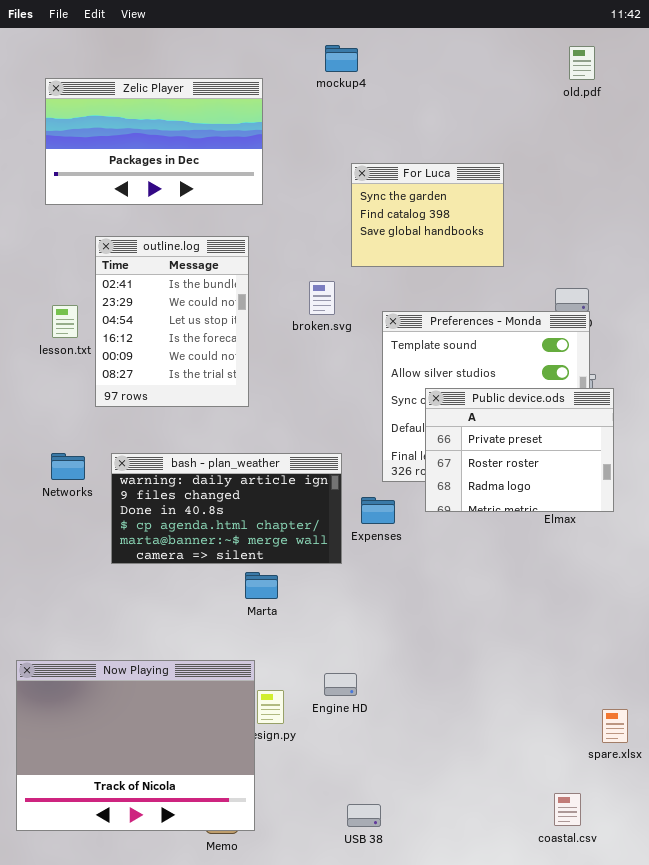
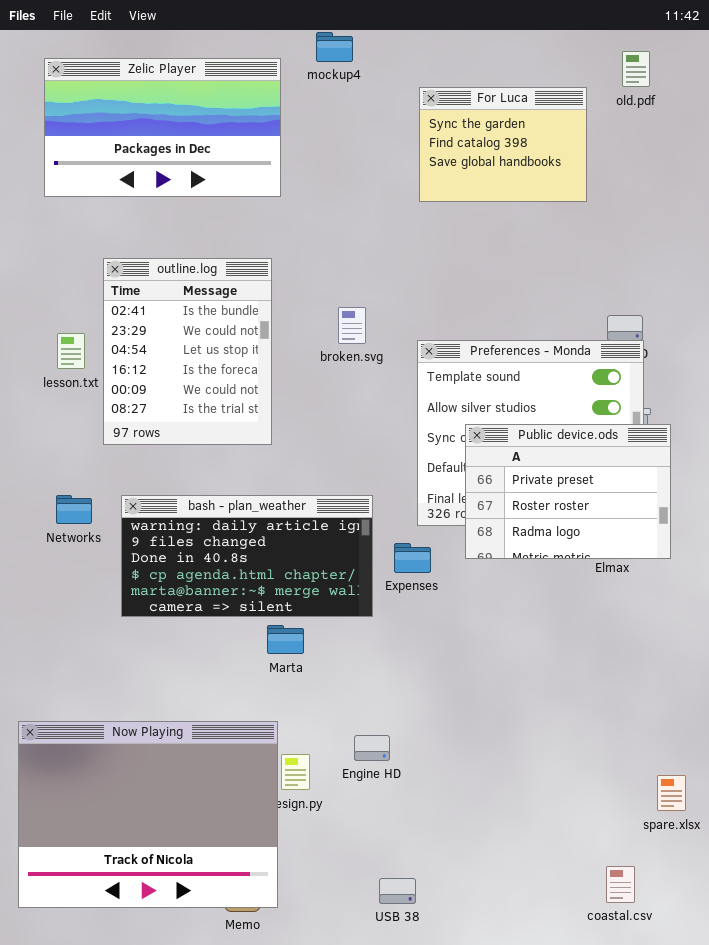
mockup4: [325,45,358,72] -> [316,32,353,62], moved
Zelic Player: [45,78,263,205] -> [44,58,281,197], moved
For Luca: [351,163,504,267] -> [419,87,587,202], moved

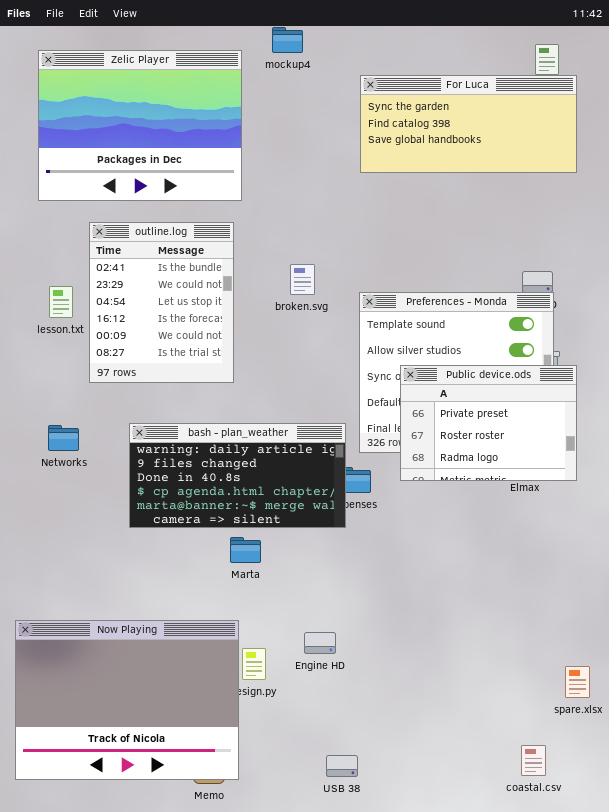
Zelic Player: [44,58,281,197] -> [38,50,242,201], resized
For Luca: [419,87,587,202] -> [360,75,577,173], resized
bash - plan_weather: [121,495,373,617] -> [129,423,346,528], moved

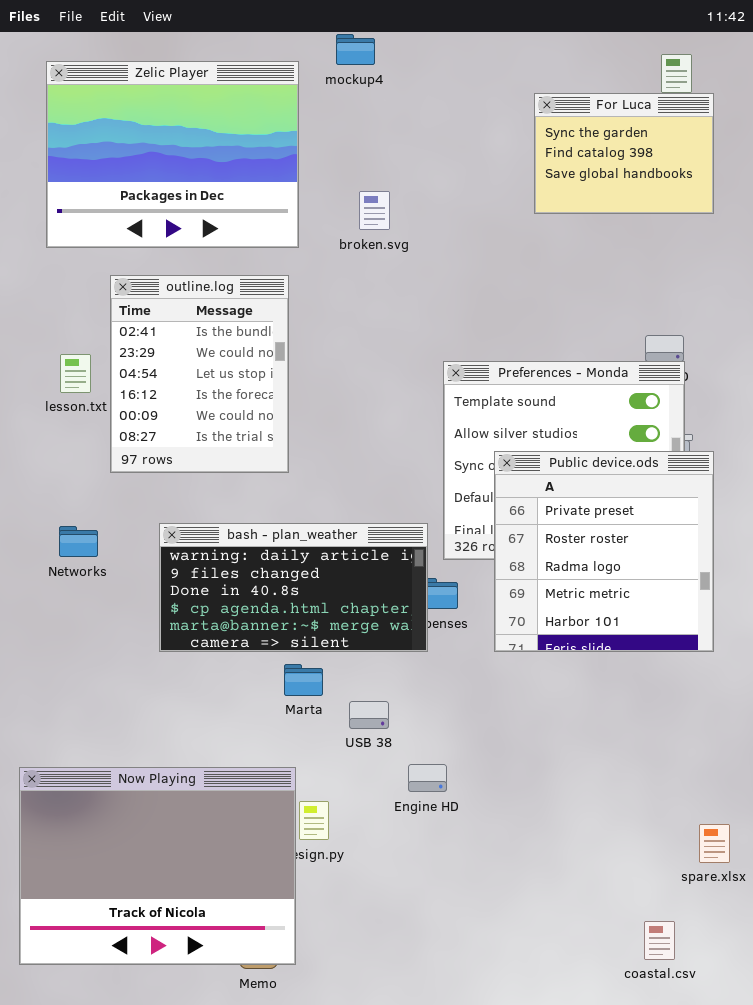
For Luca: [360,75,577,173] -> [534,93,714,214], resized
broken.svg: [290,264,315,295] -> [359,191,390,230], moved
Public device.ods: [400,365,577,481] -> [494,451,714,652], resized
Engine HD: [304,632,336,654] -> [408,764,447,792], moved
USB 38: [326,755,358,777] -> [349,701,389,729], moved

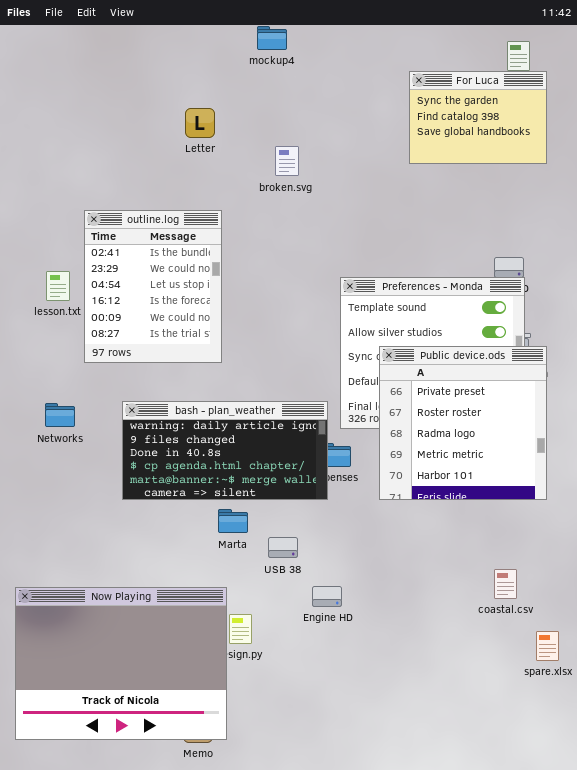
Zelic Player: [46,61,299,248] -> none, closed
coastal.csv: [644,921,675,960] -> [494,569,517,599], moved

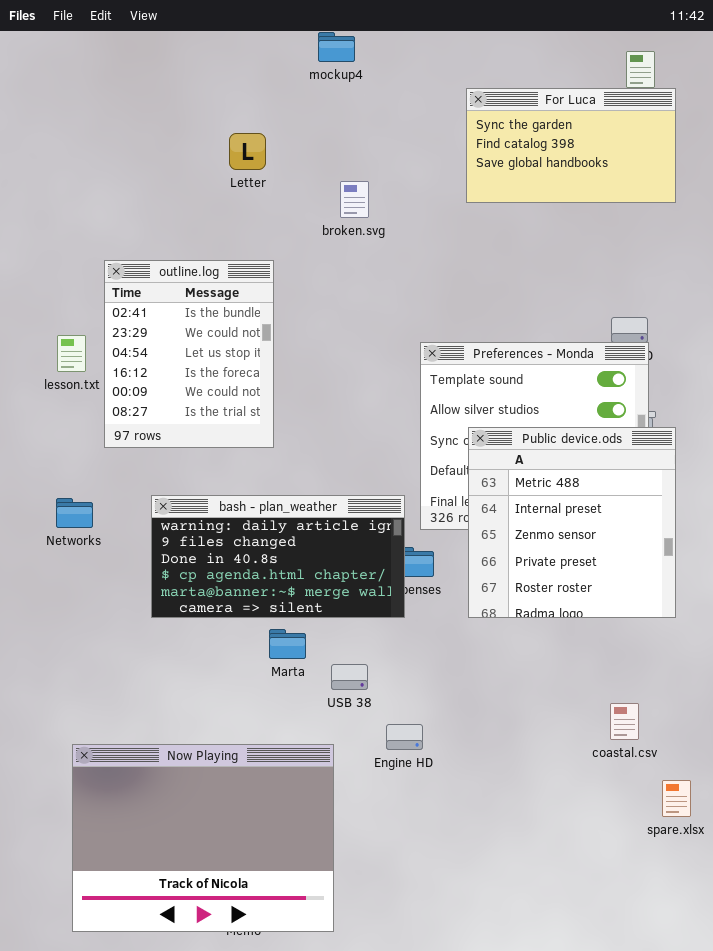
For Luca: [409,71,547,164] -> [466,88,676,203], resized
Public device.ods: [379,346,547,500] -> [468,427,676,618], scrolled up 3 rows
Now Playing: [15,587,227,740] -> [72,744,334,932], moved

